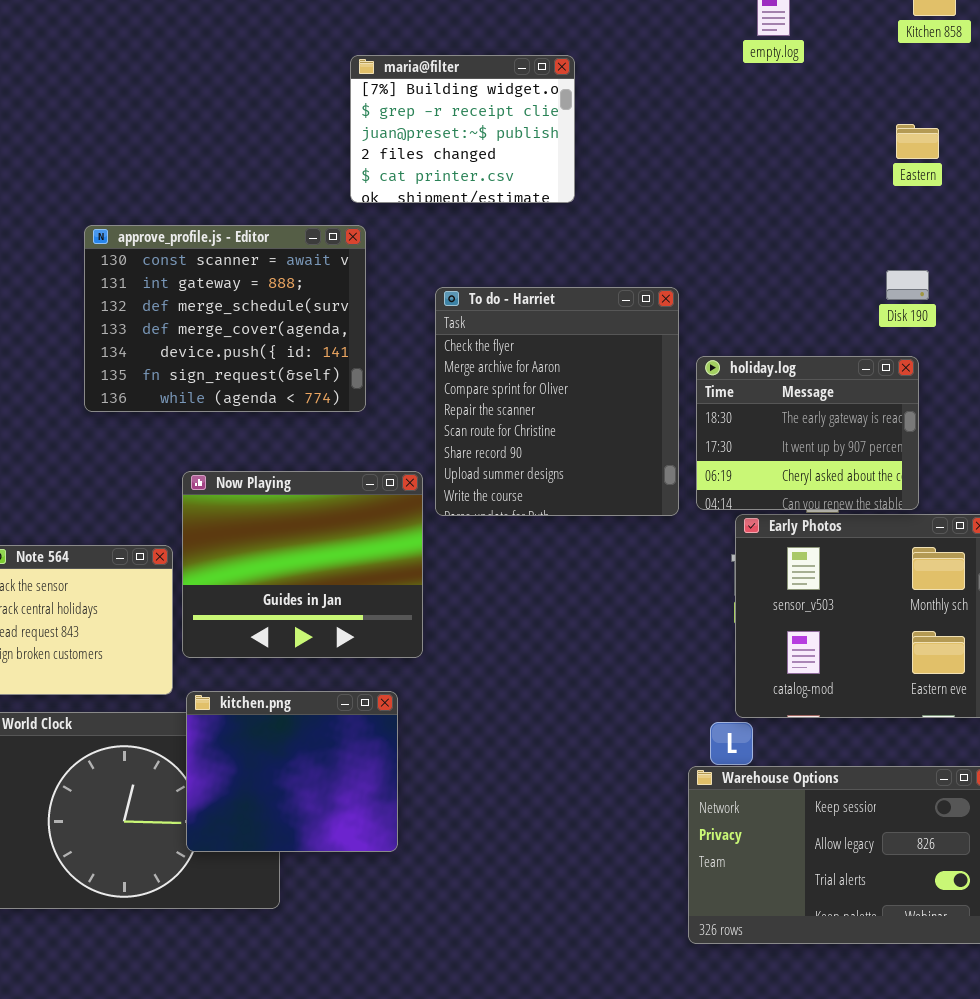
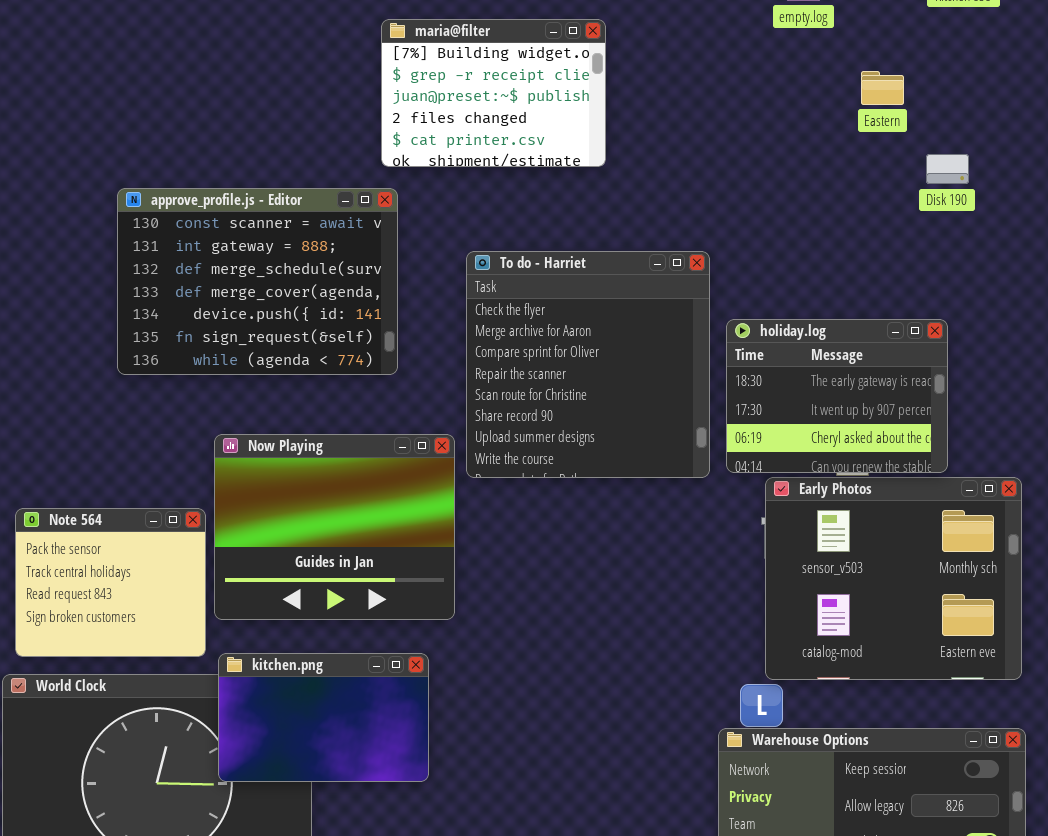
Eastern: [896,124,939,159] -> [861,71,904,105], moved
Disk 190: [886,270,929,300] -> [926,154,969,184], moved
kitchen.png: [186,691,398,852] -> [218,653,429,782], resized

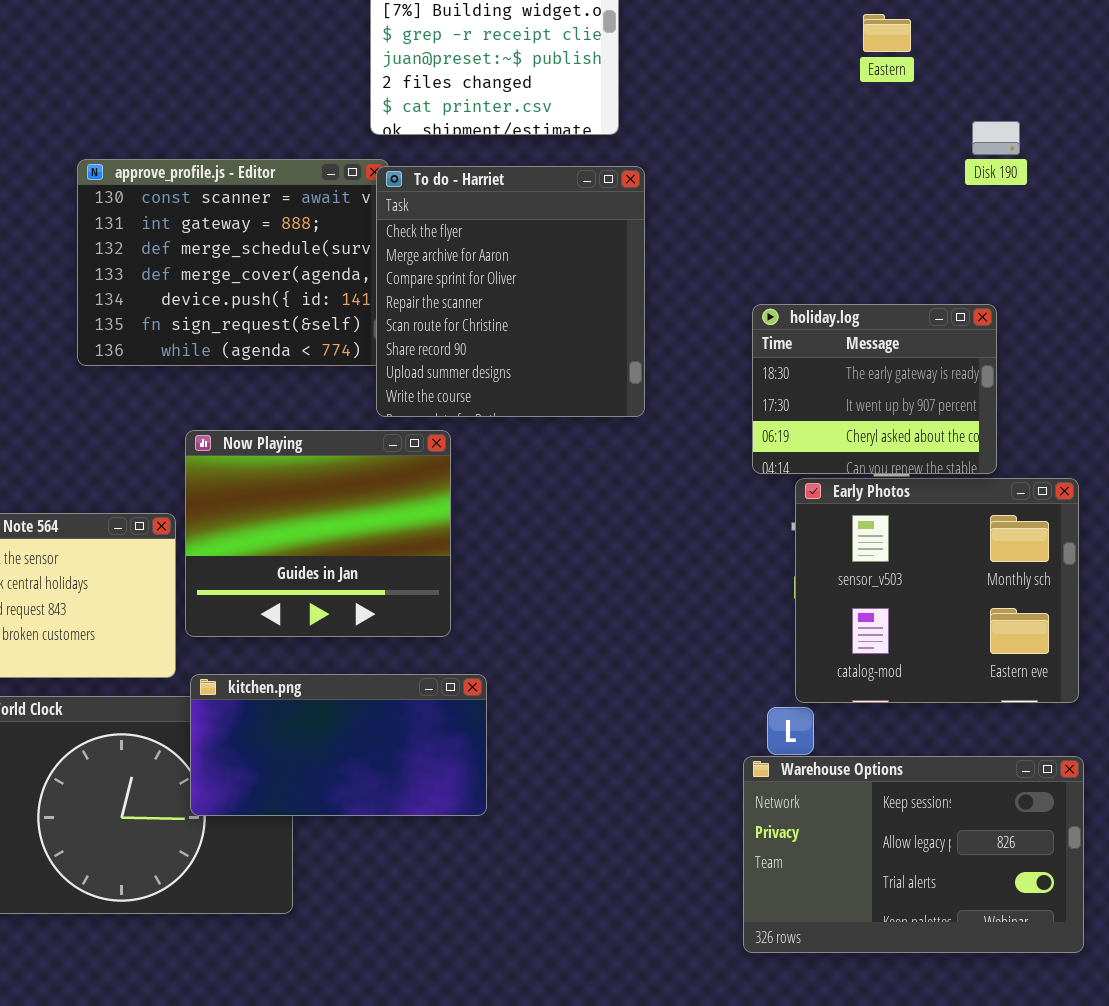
Eastern: [861,71,904,105] -> [863,14,911,52], moved
To do - Harriet: [466,251,710,478] -> [376,166,645,417], moved
kitchen.png: [218,653,429,782] -> [190,674,487,816], resized

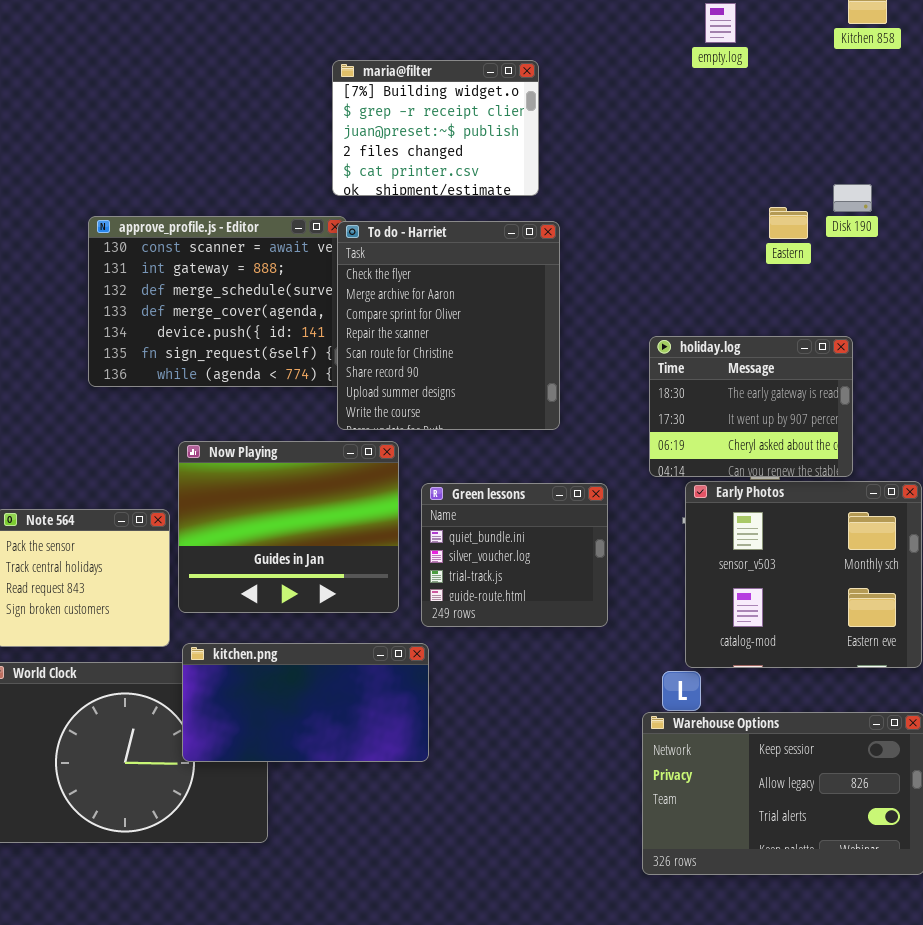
Eastern: [863,14,911,52] -> [769,207,808,239], moved
Green lessons: none -> [421,483,608,627], opened

